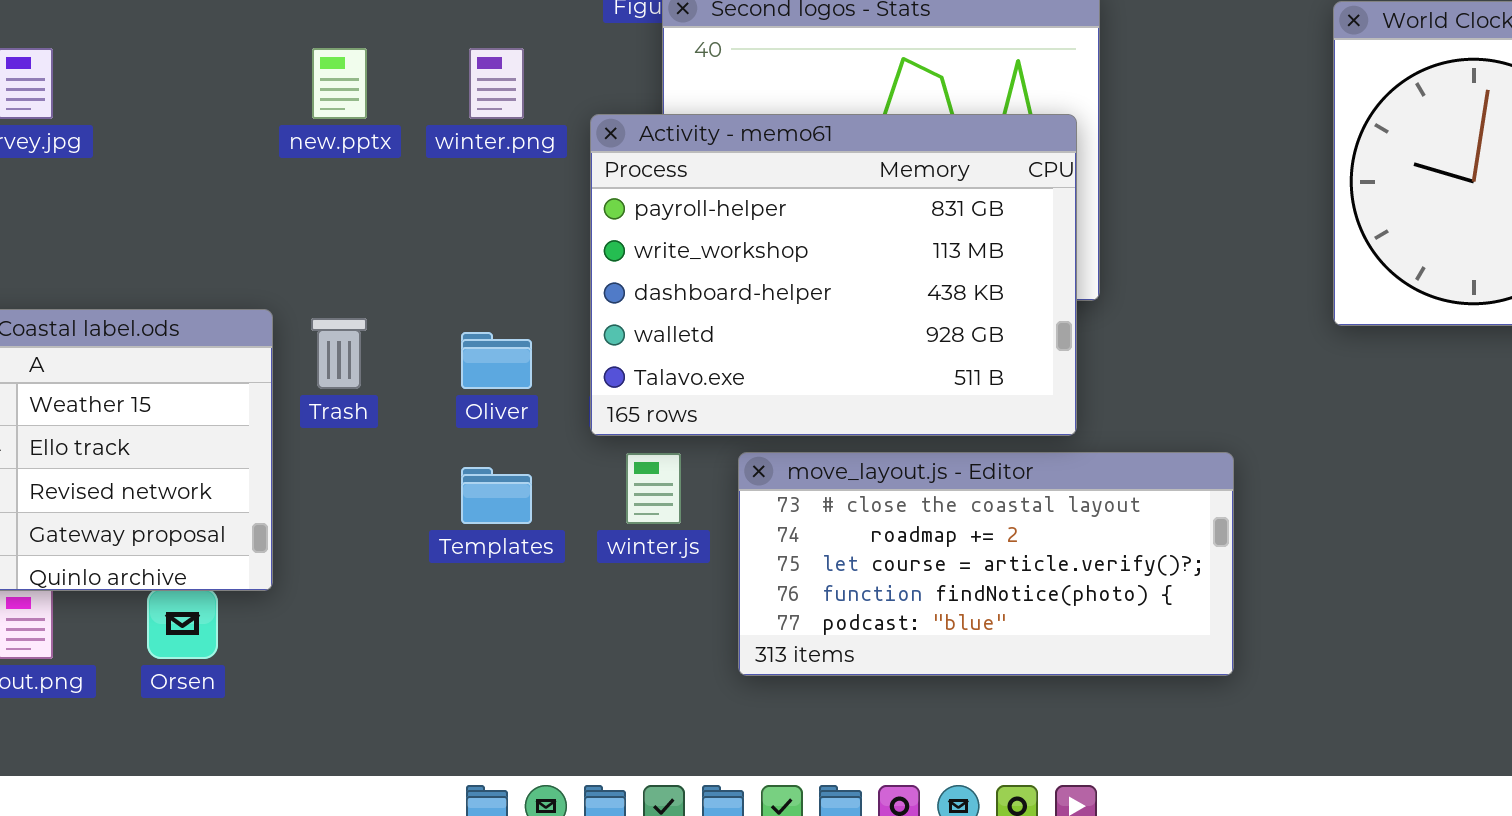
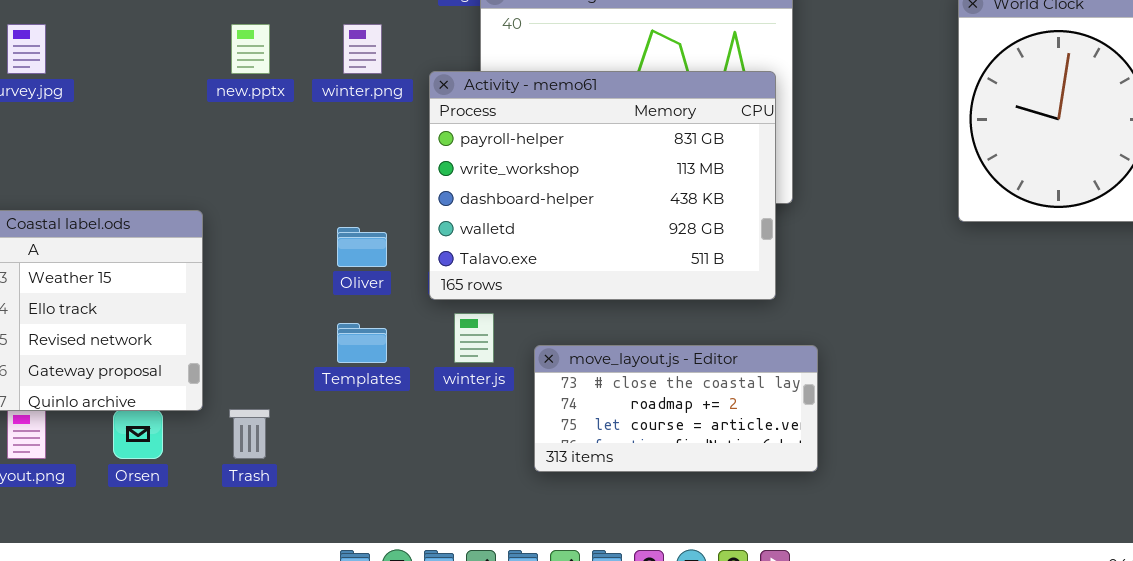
Trash: [311,318,367,389] -> [229,409,270,459], moved
move_layout.js - Editor: [738,452,1234,676] -> [534,345,818,472], resized

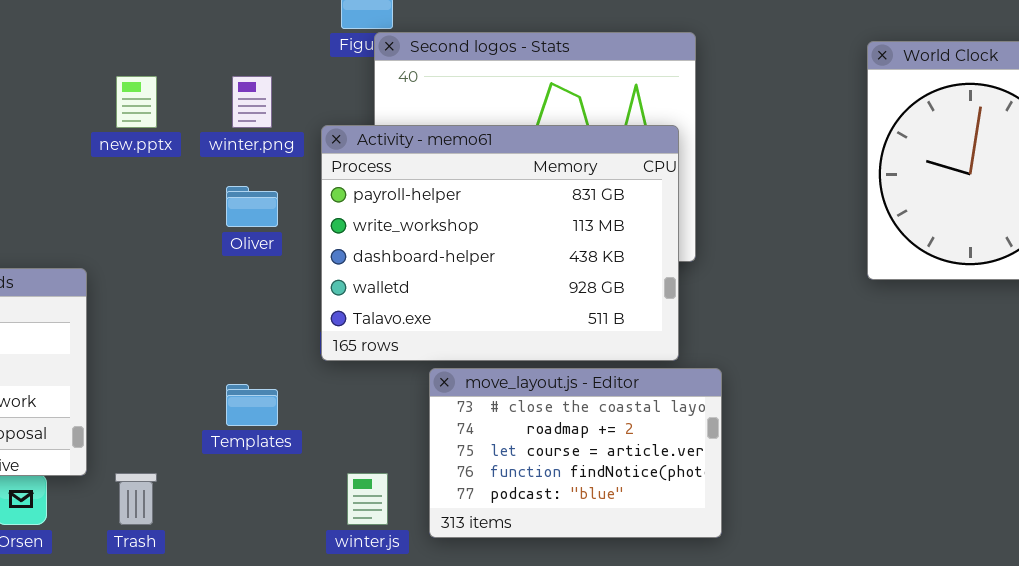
Oliver: [337,227,387,267] -> [226,186,278,227], moved
winter.js: [454,313,494,363] -> [347,473,388,525], moved
move_layout.js - Editor: [534,345,818,472] -> [429,368,722,538], resized

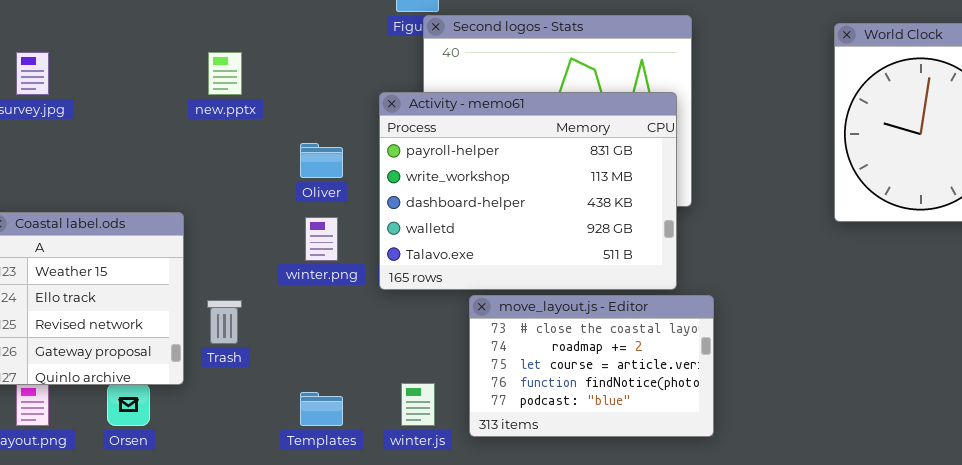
winter.png: [232,76,272,128] -> [305,217,338,261], moved
Templates: [226,384,278,426] -> [300,392,343,426], moved
Trash: [115,473,157,525] -> [207,300,242,344], moved

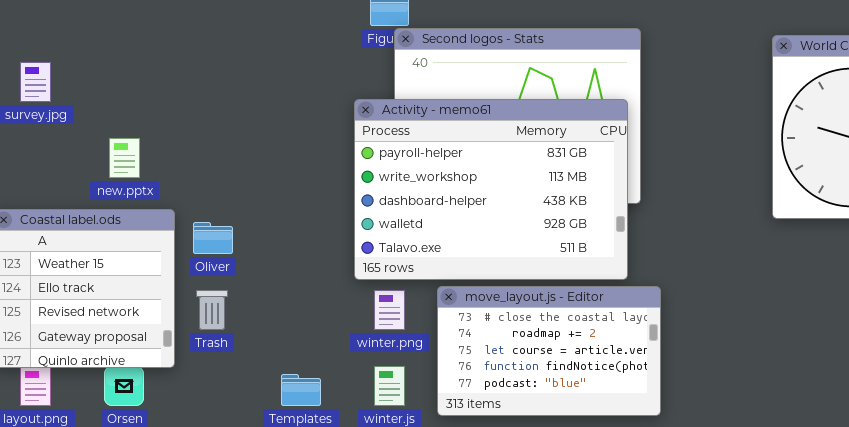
new.pptx: [208,52,242,95] -> [109,138,140,178], moved
Oliver: [300,143,343,178] -> [193,222,233,254], moved
winter.png: [305,217,338,261] -> [374,290,405,330], moved

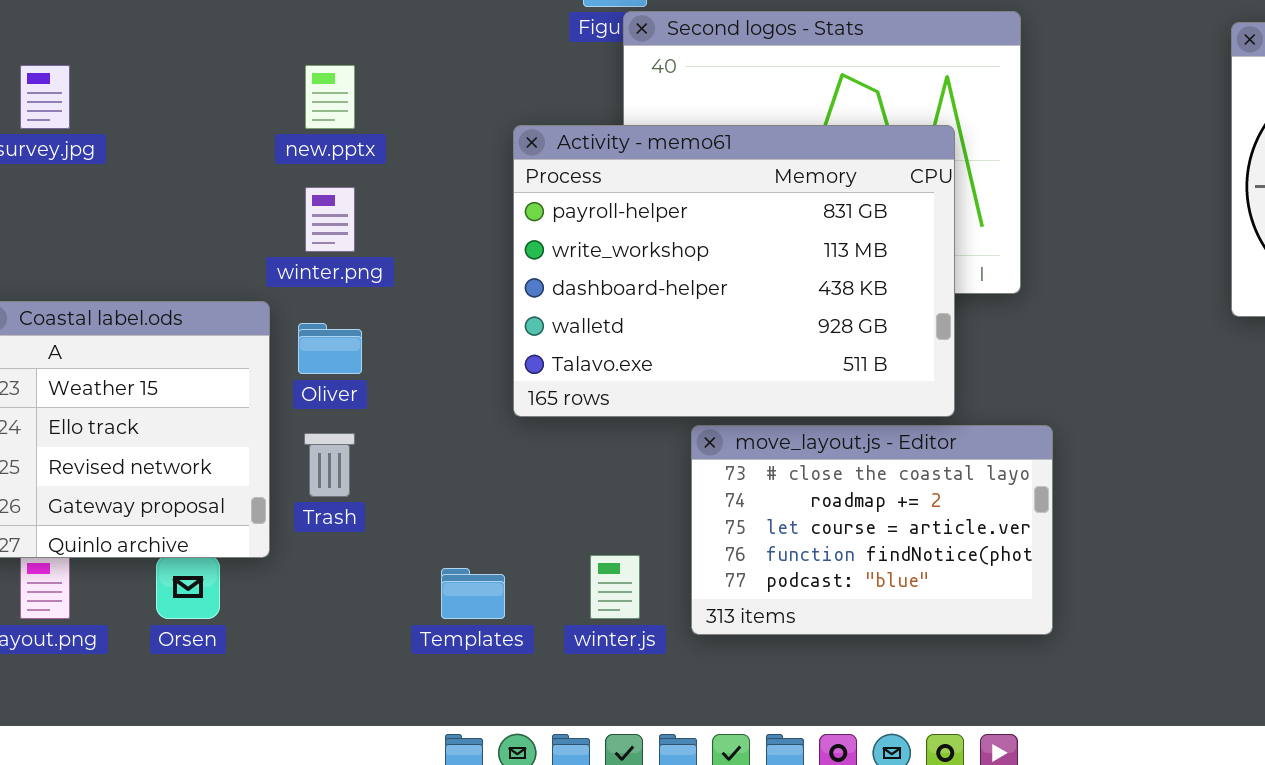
Activity - memo61: [354,99,628,280] -> [513,125,955,417], moved
new.pptx: [109,138,140,178] -> [305,65,355,129], moved
winter.png: [374,290,405,330] -> [305,187,355,252], moved

